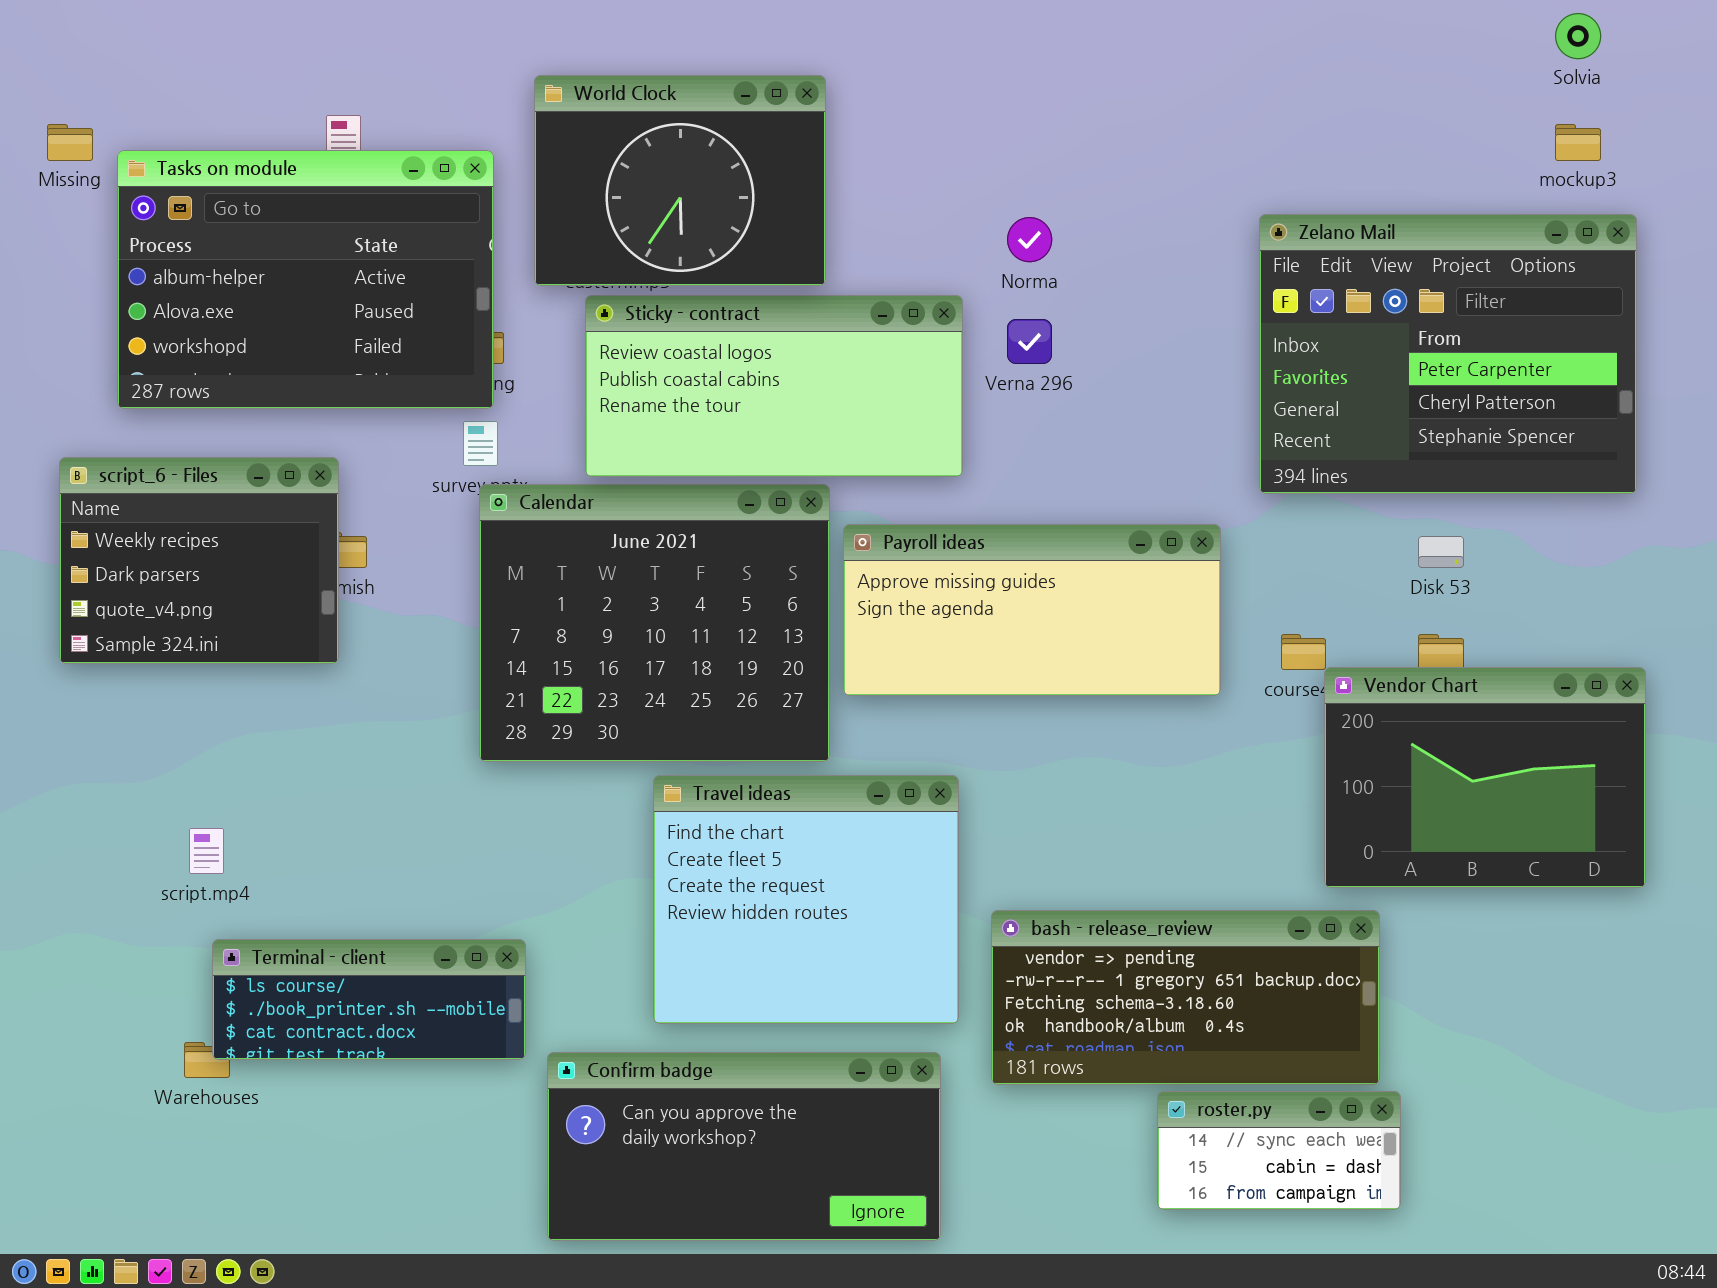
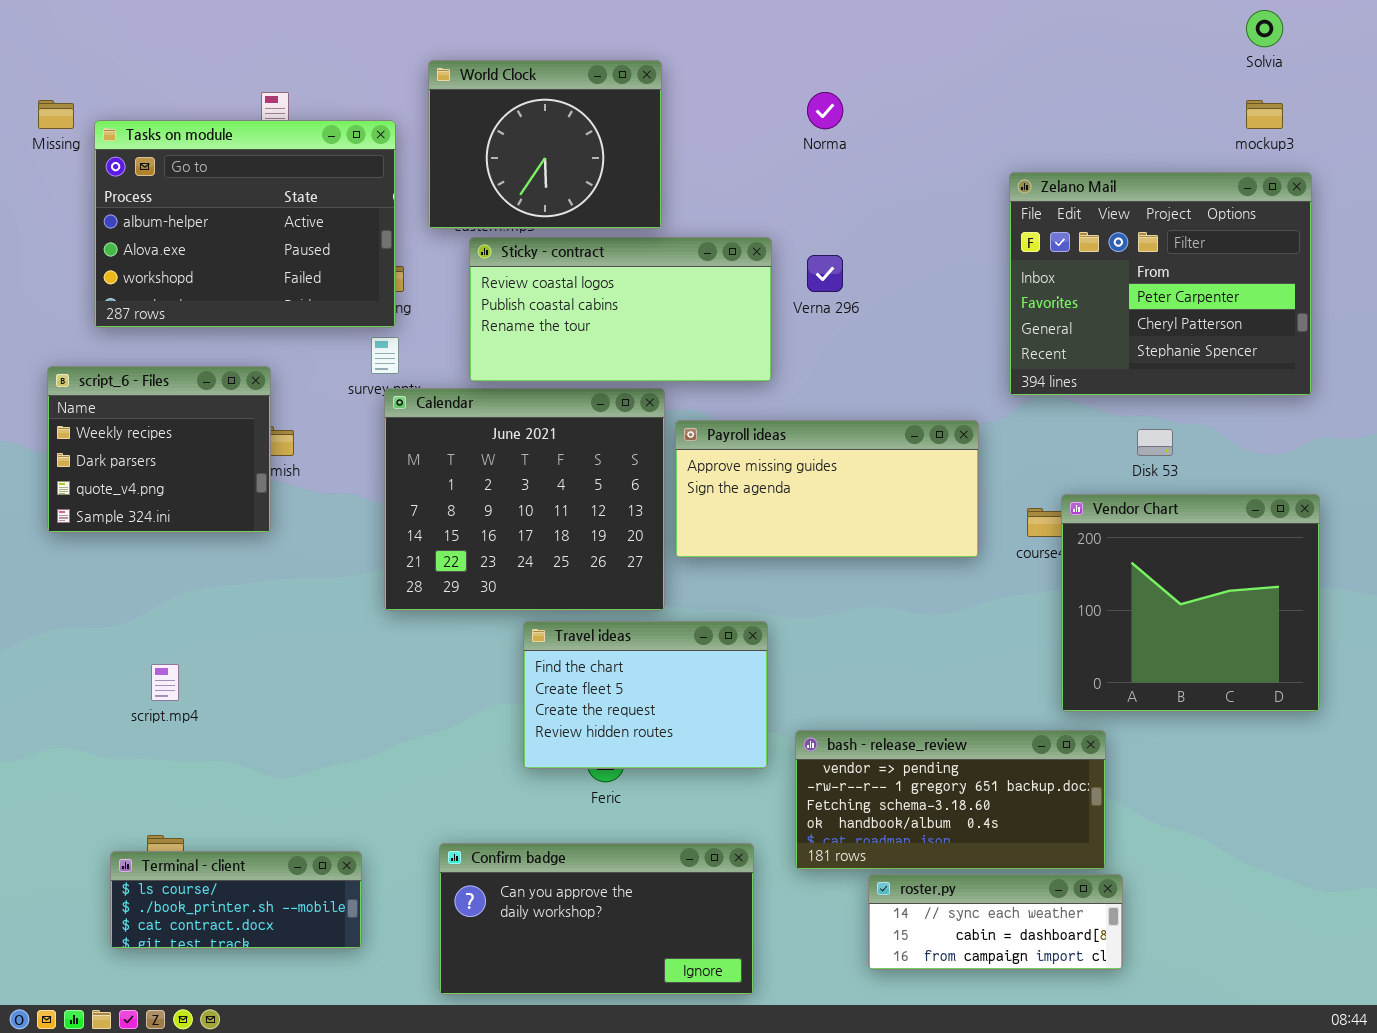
Norma: [1007,217,1052,262] -> [807,92,843,129], moved
Vendor Chart: [1324,667,1646,888] -> [1061,494,1320,712], resized
Travel ideas: [653,775,959,1024] -> [523,621,768,769], resized
Terminal - client: [212,939,526,1060] -> [110,851,362,949], moved
roster.py: [1157,1091,1401,1210] -> [868,874,1123,970], resized

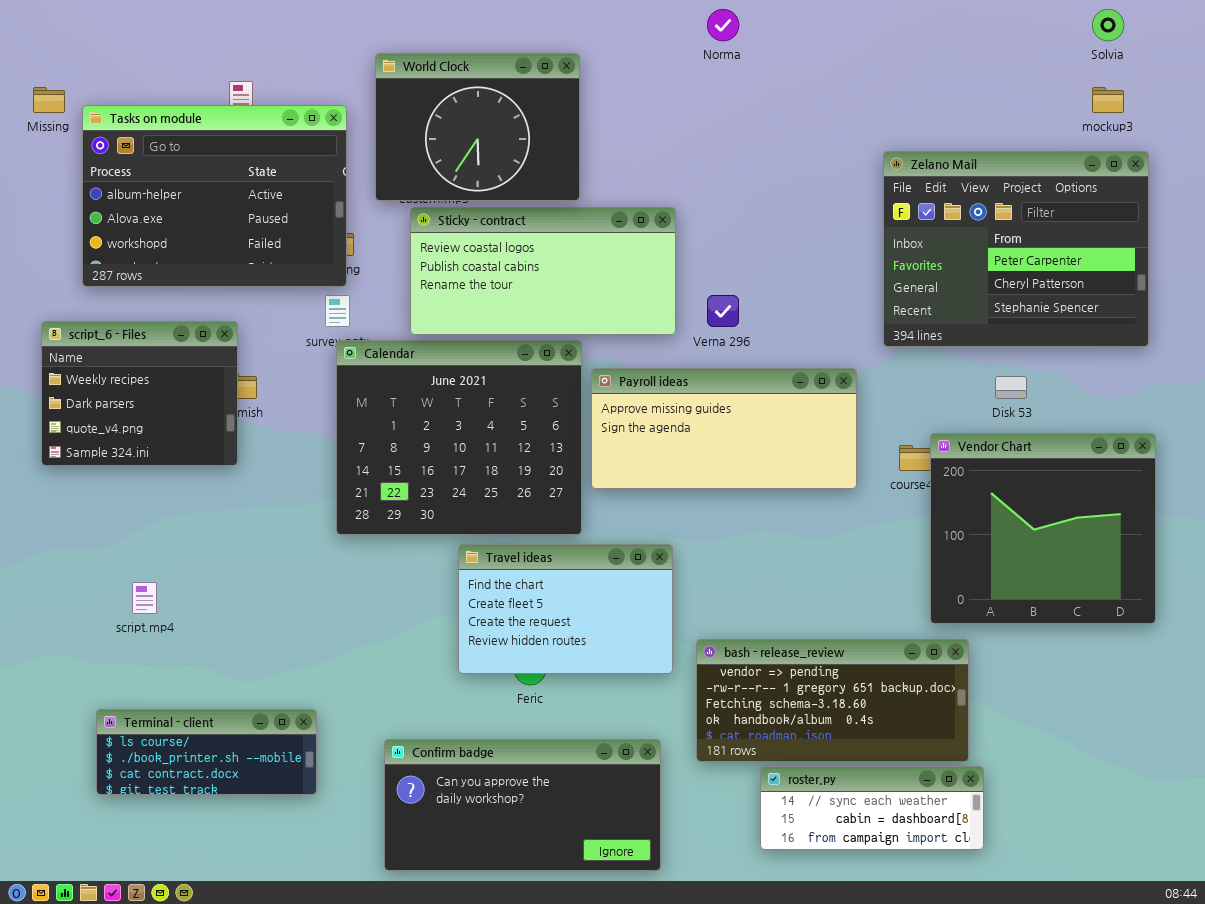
Norma: [807,92,843,129] -> [707,9,739,41], moved
Verna 296: [807,255,843,292] -> [707,295,739,327], moved
Terminal - client: [110,851,362,949] -> [96,709,317,795], moved

